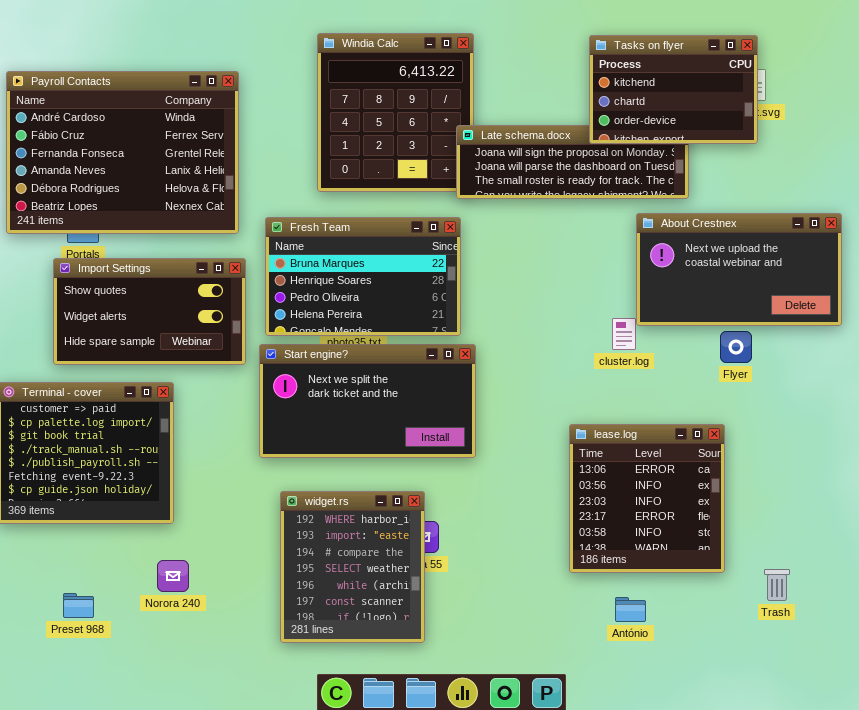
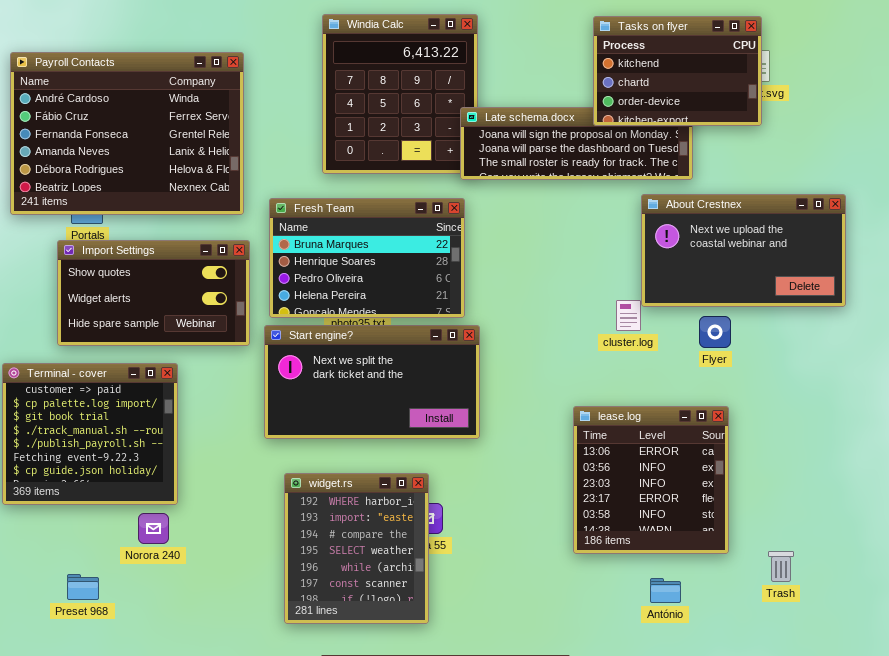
Flyer: [720,331,752,363] -> [699,316,731,348], moved
Norora 240: [157,560,189,592] -> [138,513,169,544], moved
António: [615,597,646,622] -> [650,578,681,603], moved

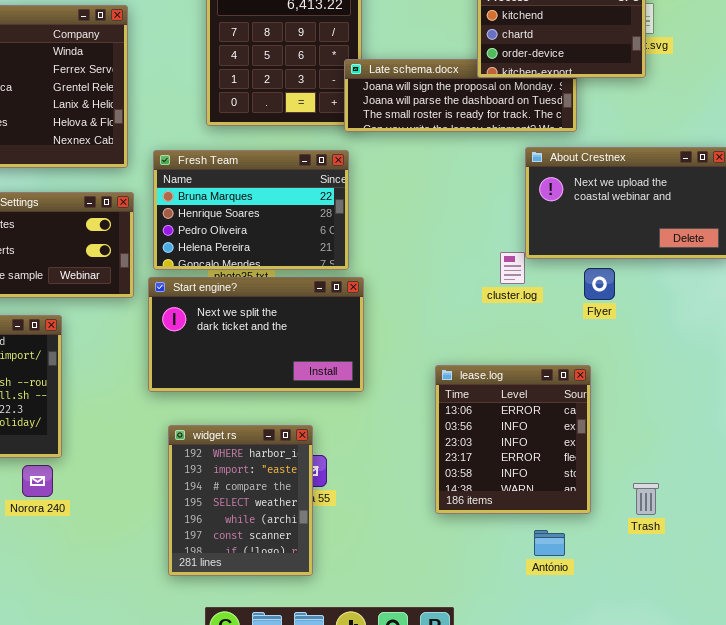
lease.log: [573,406,729,554] -> [435,365,591,514], moved
Trash: [768,551,794,582] -> [633,483,659,515], moved

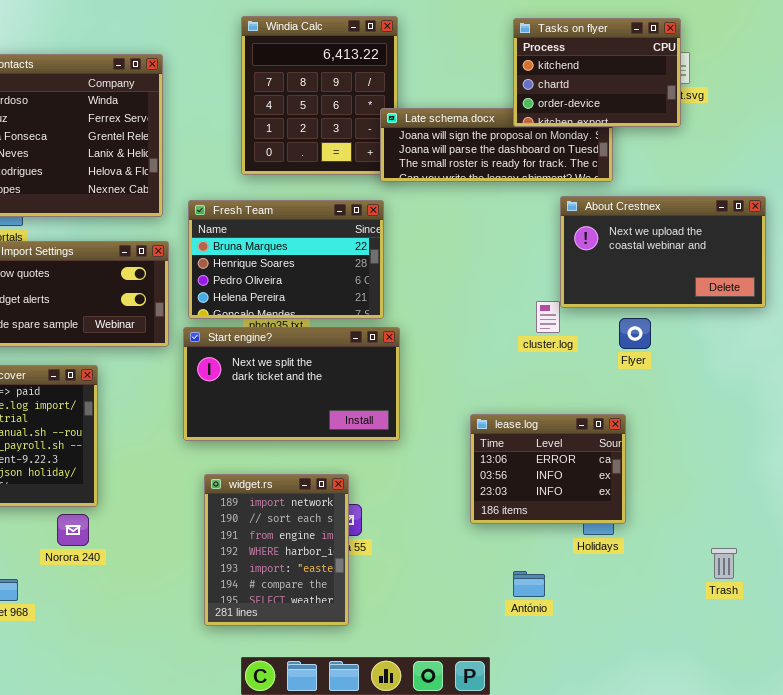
lease.log: [435,365,591,514] -> [470,414,626,524], resized
widget.rs: [168,425,313,576] -> [204,474,349,626], scrolled up 3 rows
Trash: [633,483,659,515] -> [711,548,737,579], moved
António: [534,530,565,556] -> [513,571,545,597], moved

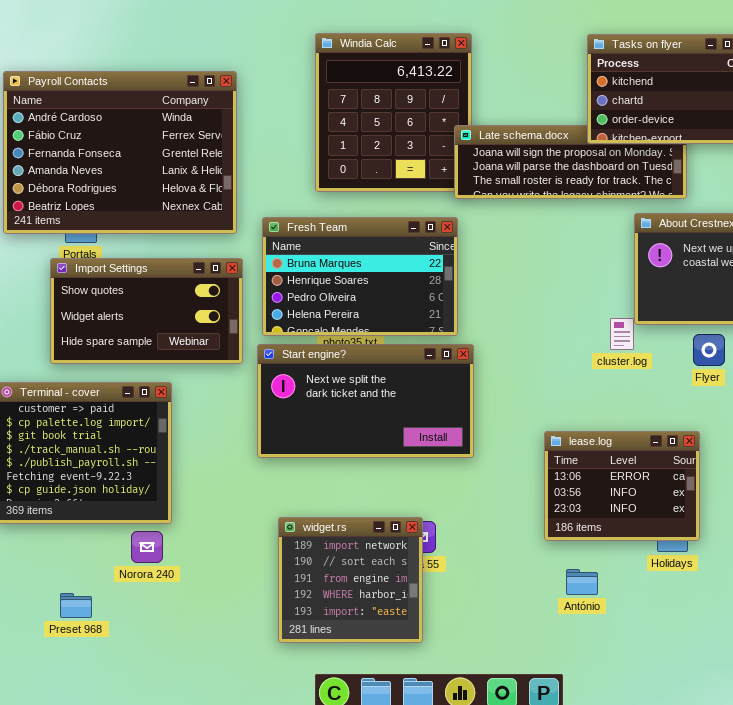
widget.rs: [204,474,349,626] -> [278,517,423,643], resized
António: [513,571,545,597] -> [566,569,598,595], moved

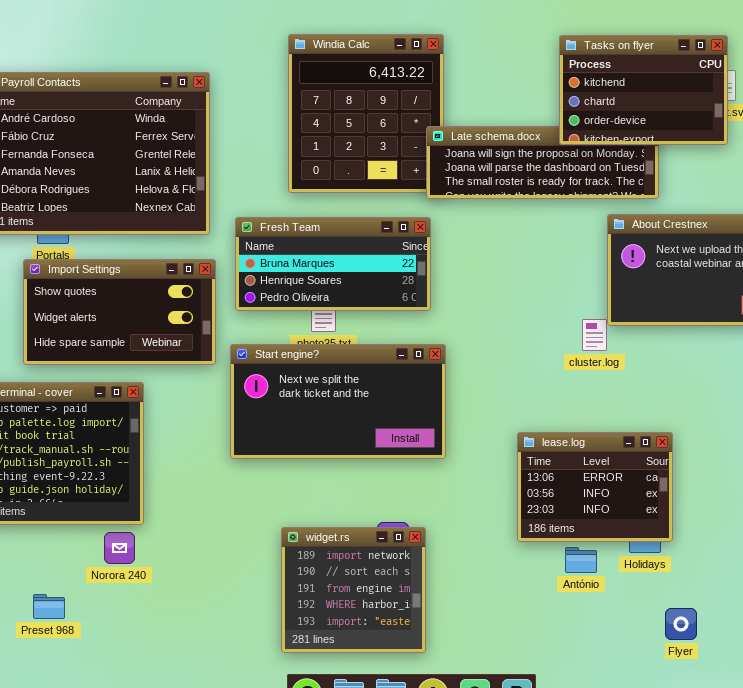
Fresh Team: [262,217,458,336] -> [235,217,431,311], resized
Flyer: [693,334,725,366] -> [665,608,697,640], moved
widget.rs: [278,517,423,643] -> [281,527,426,653], moved
António: [566,569,598,595] -> [565,547,597,573], moved

